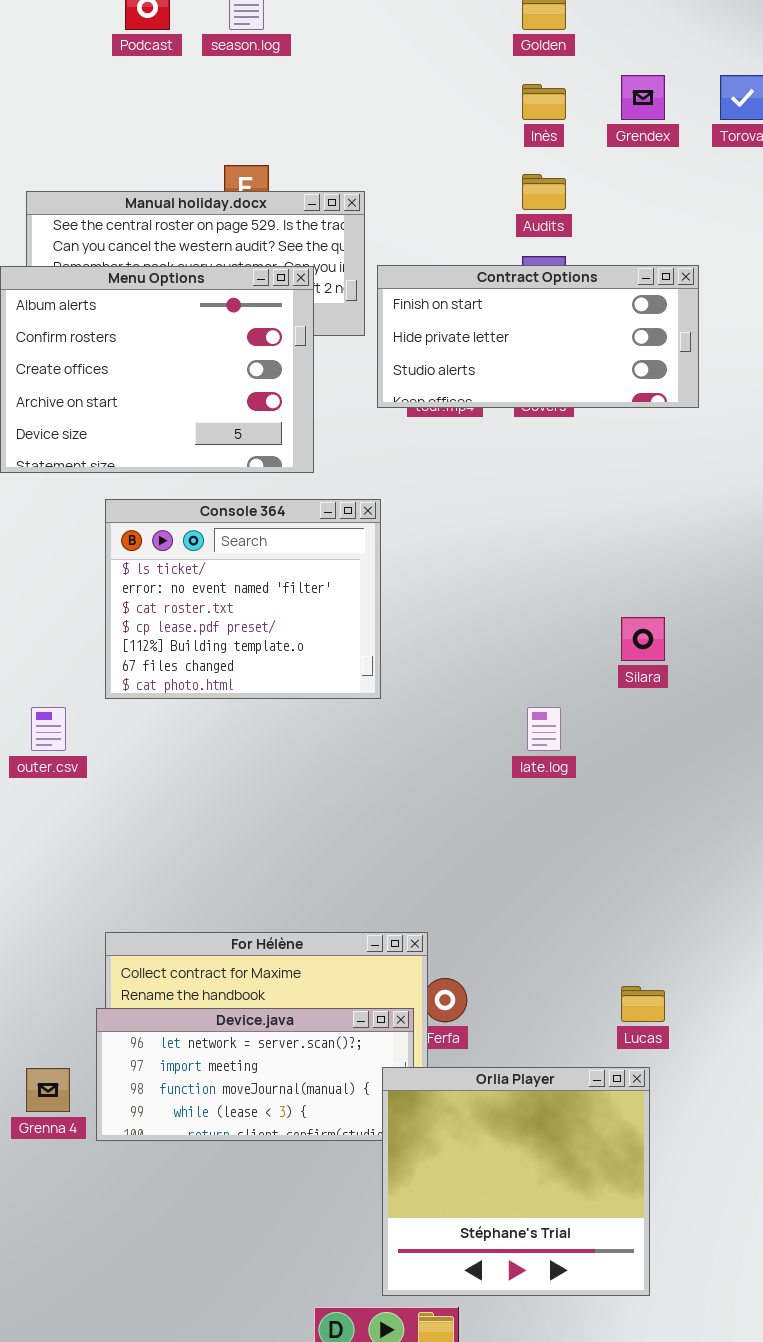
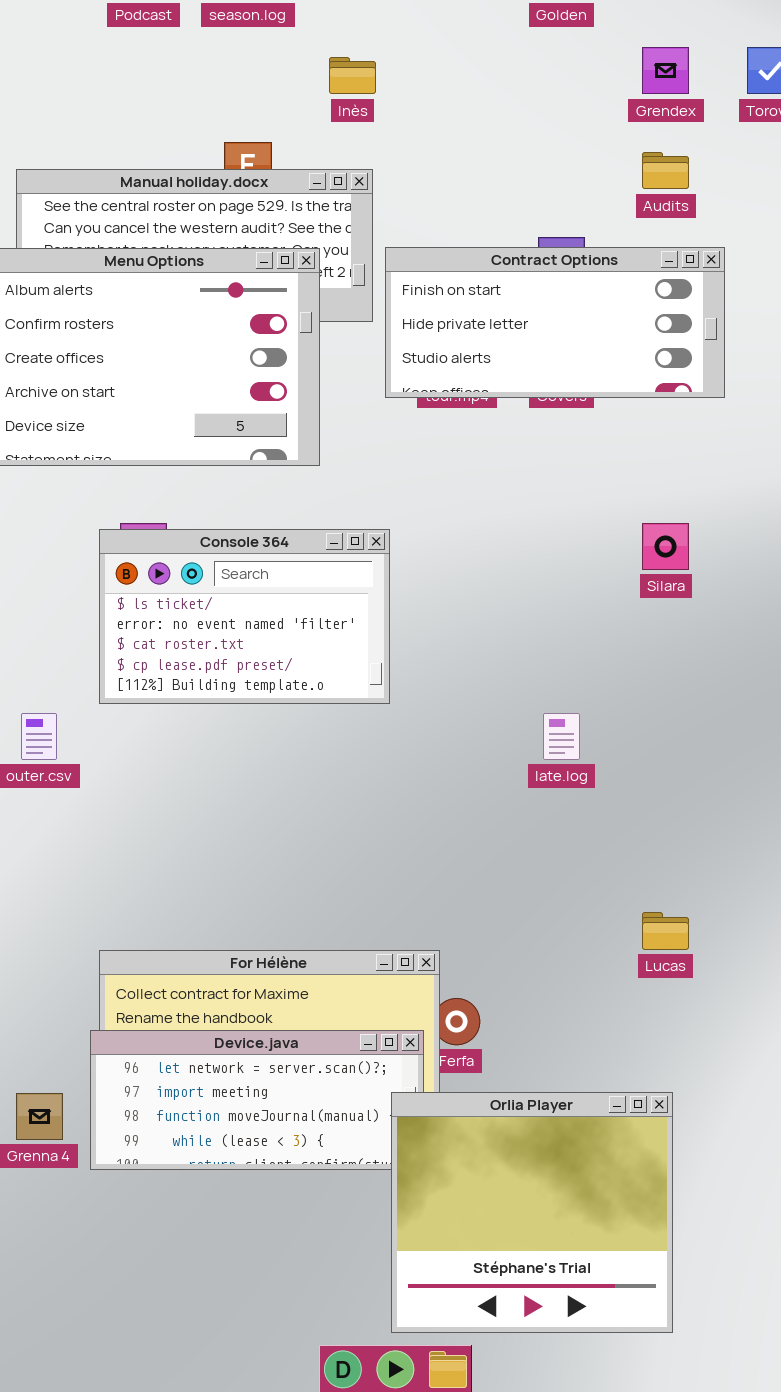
Inès: [522,84,566,120] -> [329,57,376,94], moved
Audits: [522,174,566,210] -> [642,152,689,189], moved
Console 364: [105,499,381,699] -> [99,529,390,704], resized
Silara: [621,617,665,661] -> [642,523,689,570], moved
Lucas: [621,986,665,1022] -> [642,912,689,950], moved

